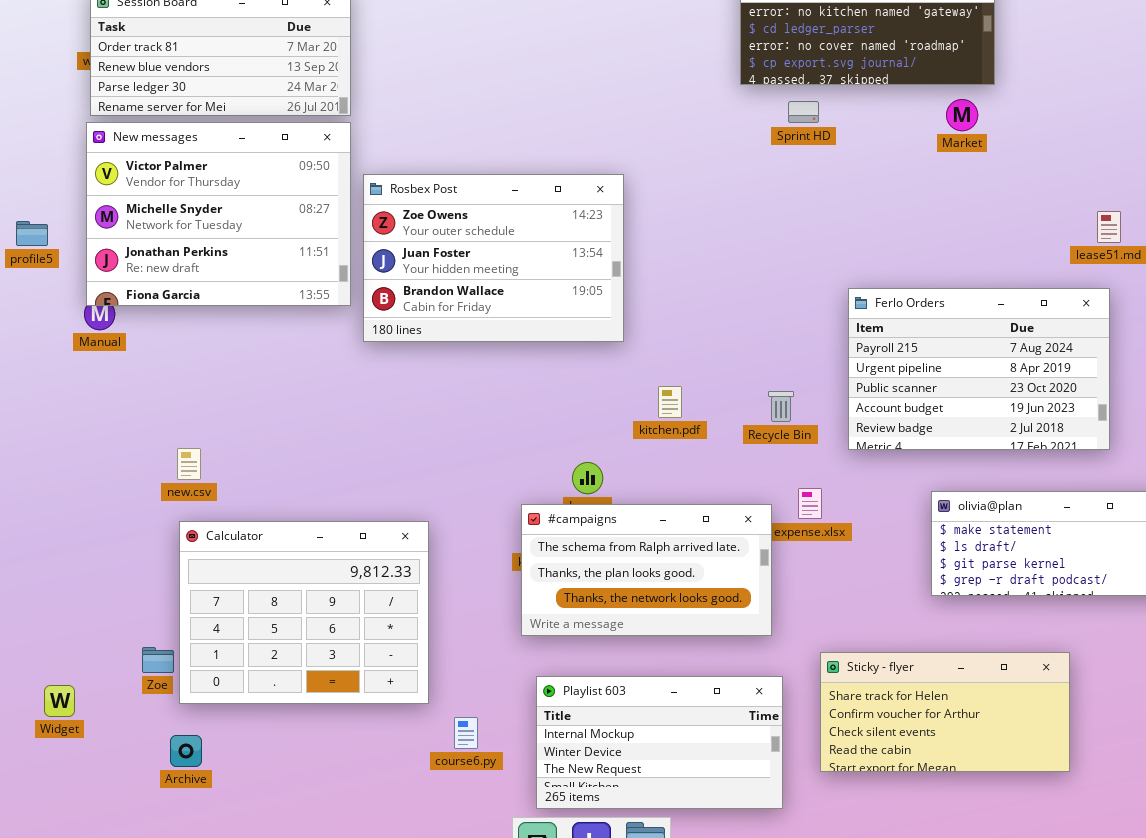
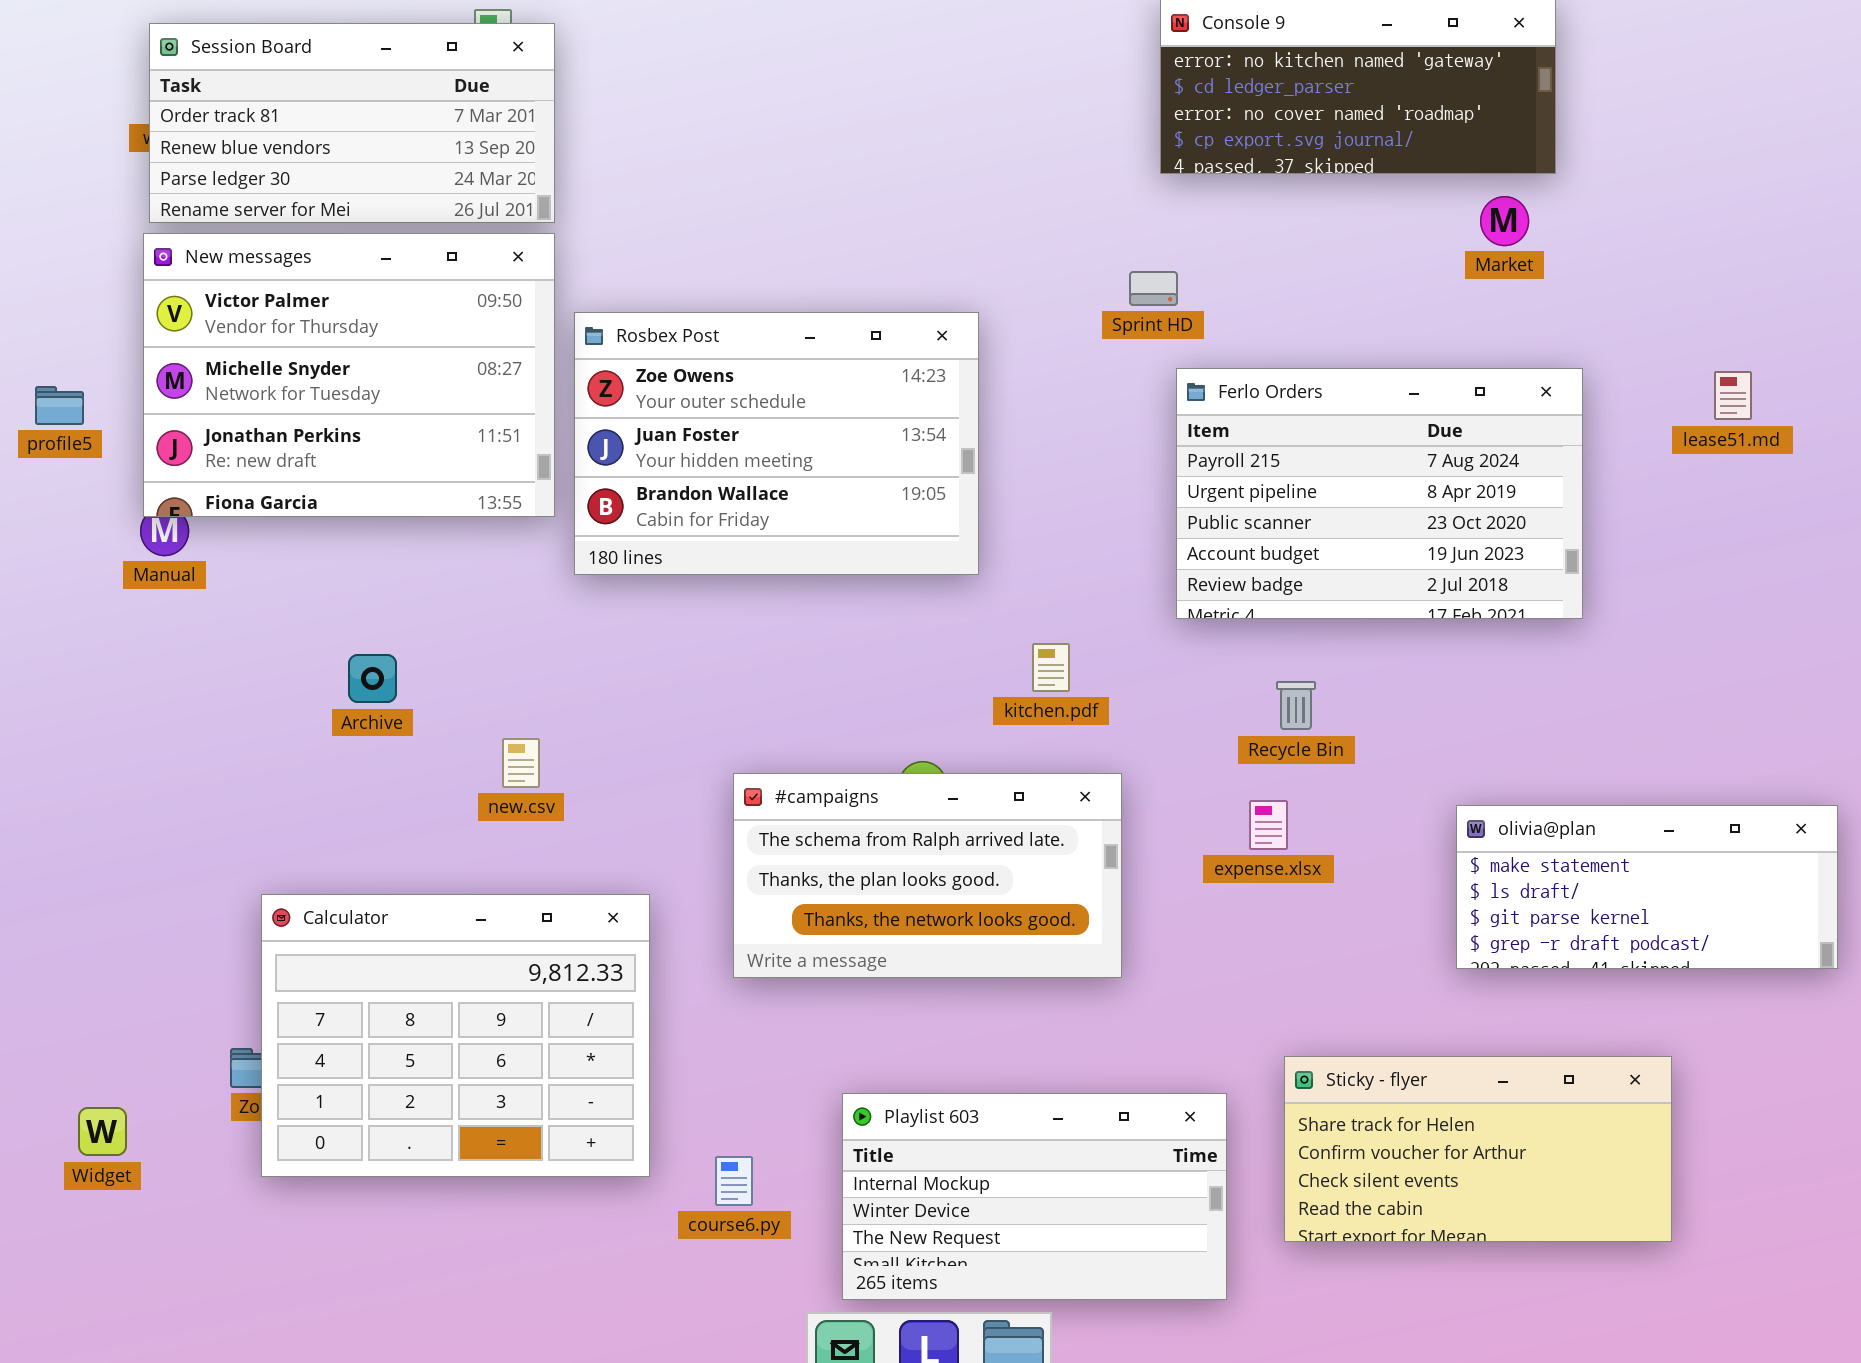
Sprint HD: [788,101,819,123] -> [1129,271,1178,306], moved
Ferlo Orders: [848,288,1110,450] -> [1176,368,1583,619], moved
Recycle Bin: [768,391,794,422] -> [1276,681,1316,730], moved
new.csv: [177,448,201,480] -> [502,738,540,788], moved
#campaigns: [521,504,772,636] -> [733,773,1122,978], moved
Calculator: [179,521,429,704] -> [261,894,650,1177], moved
Archive: [170,735,202,767] -> [348,654,397,703], moved

